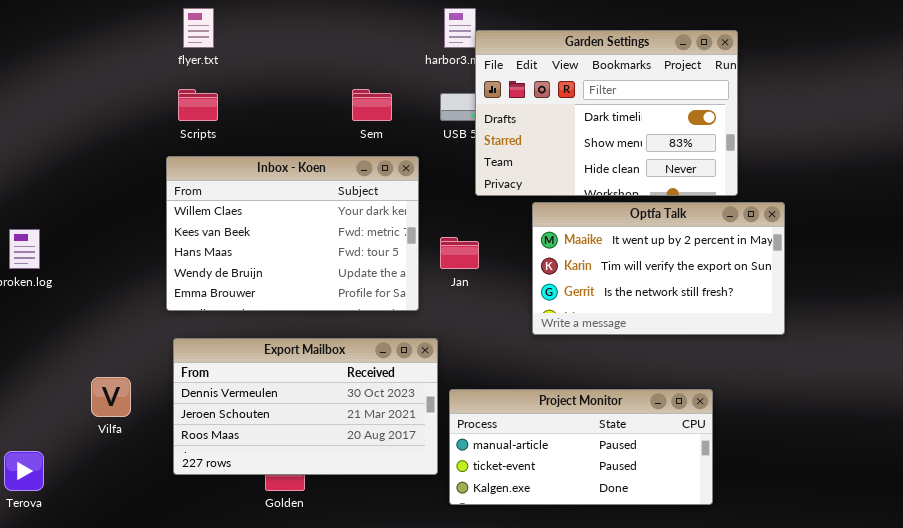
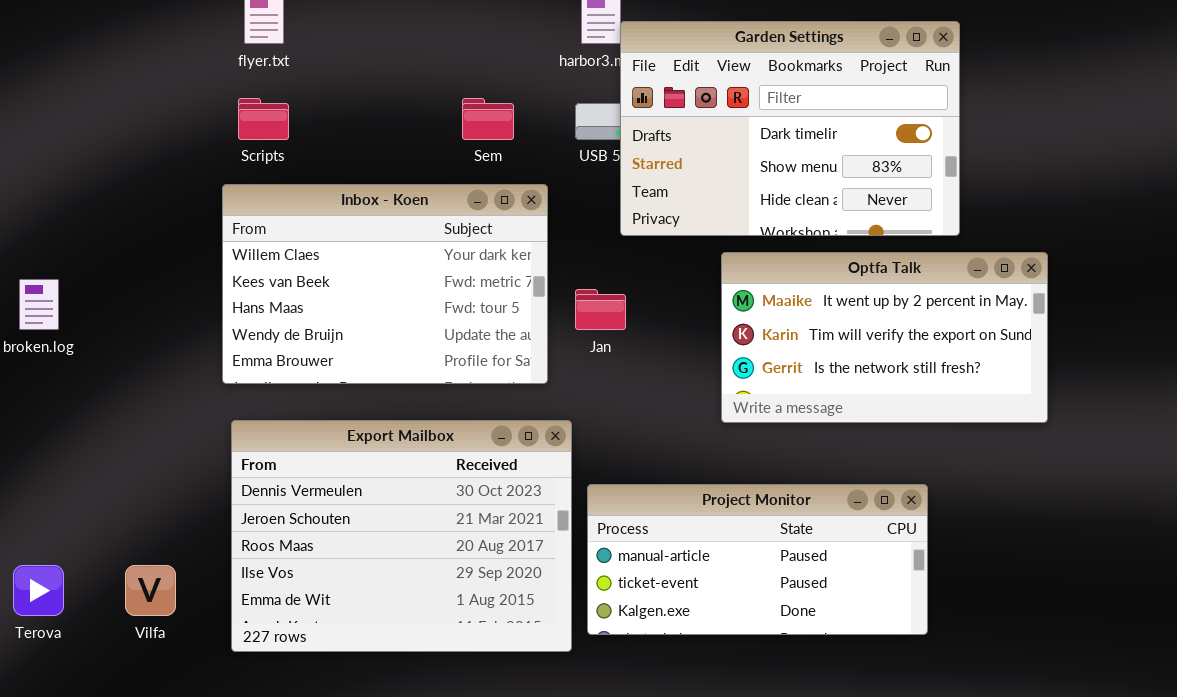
Optfa Talk: [532,202,785,335] -> [721,252,1048,423], moved
Export Mailbox: [173,338,438,475] -> [231,420,572,652], resized
Vilfa: [91,377,131,417] -> [125,565,176,616], moved

